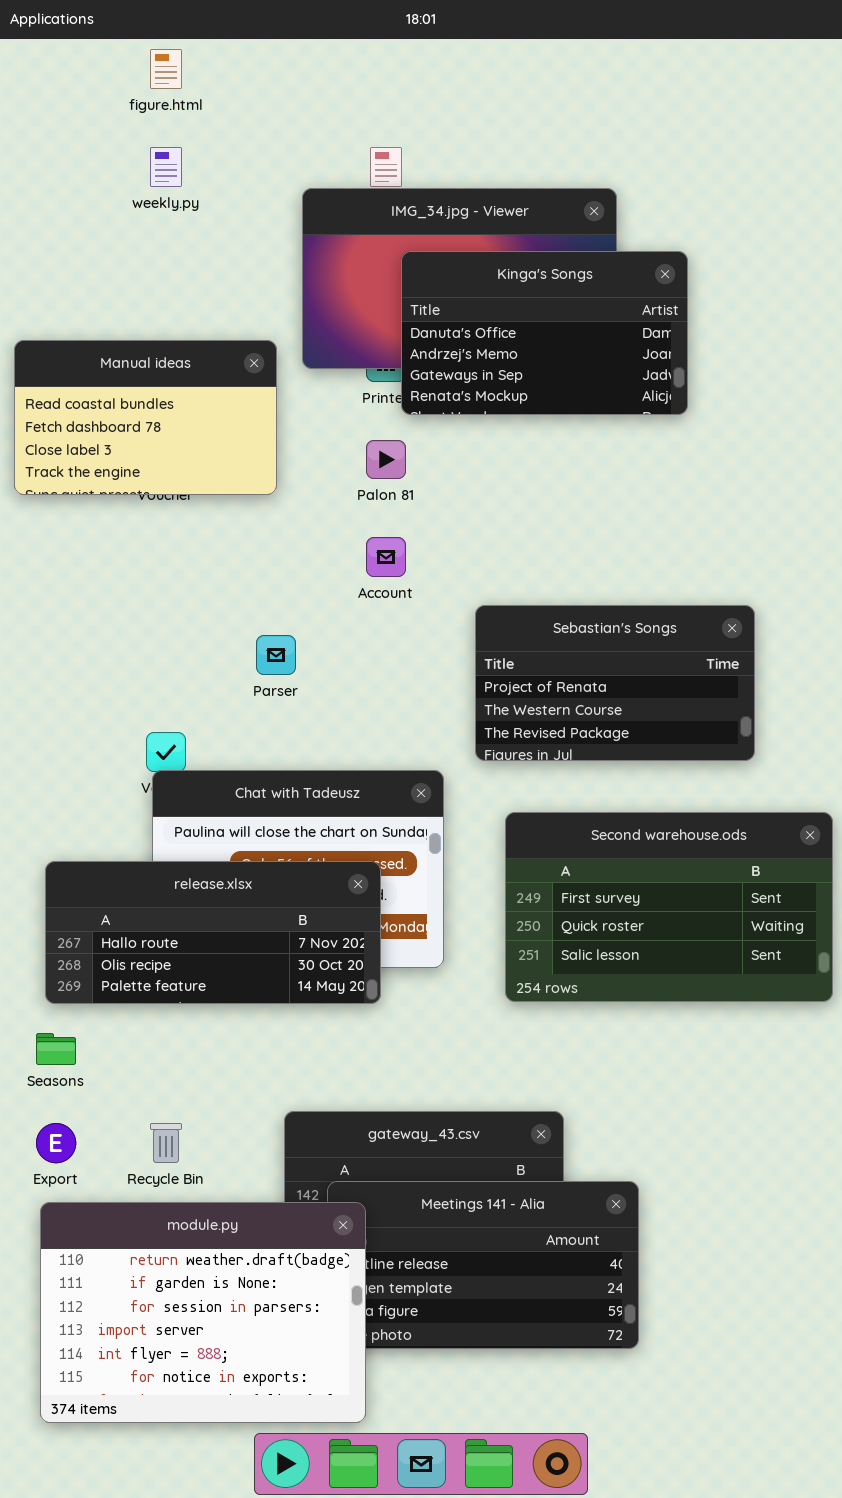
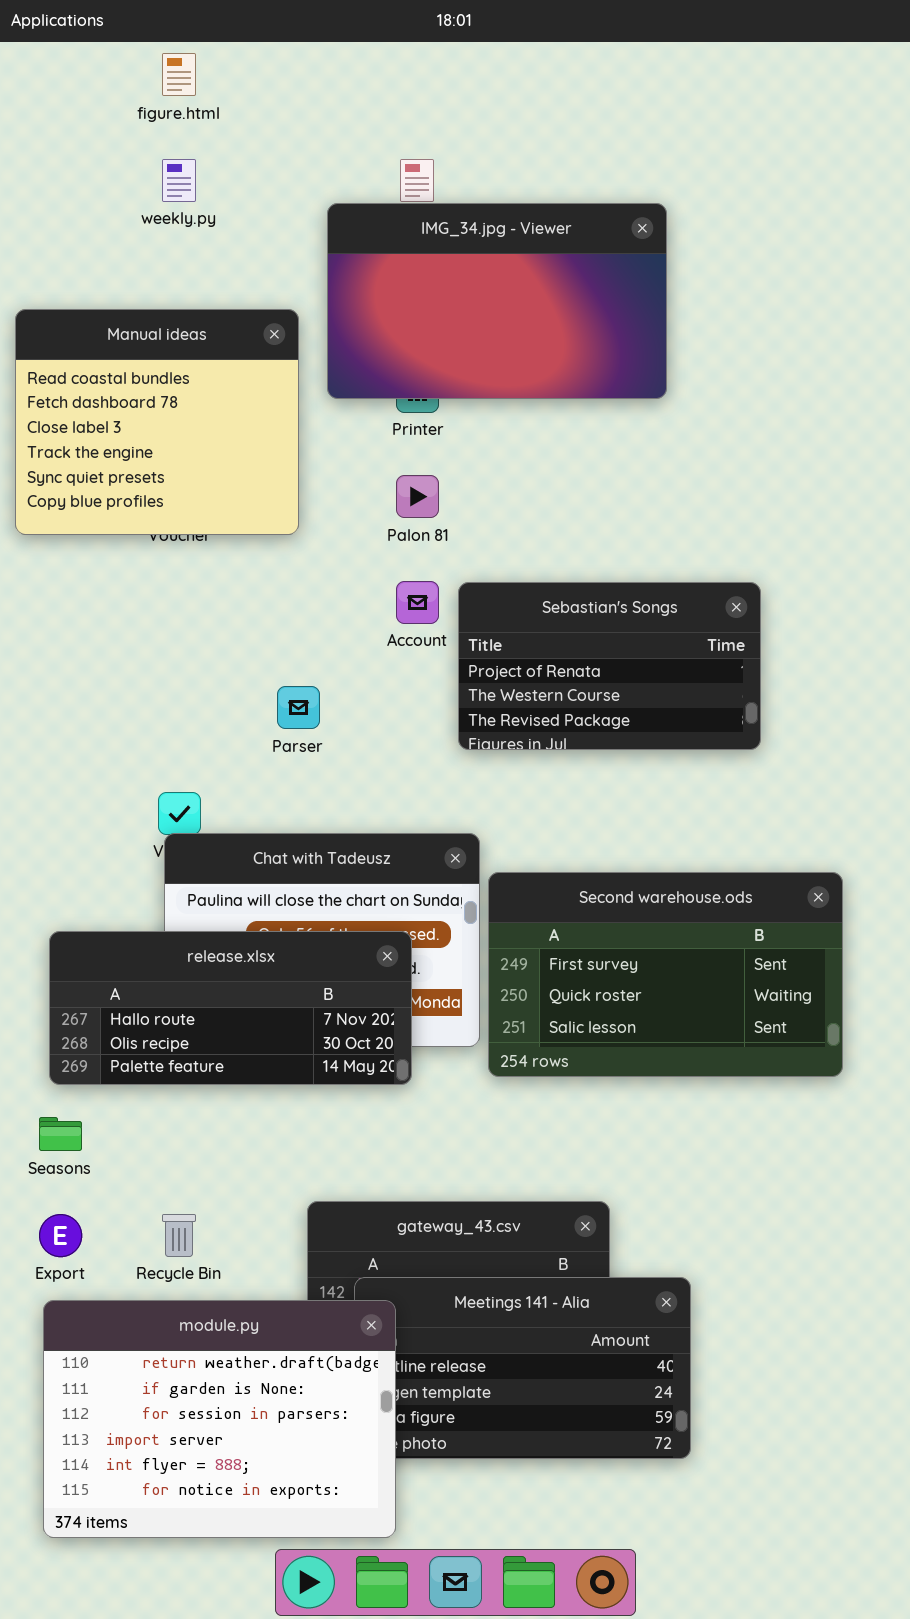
Kinga's Songs: [401,251,688,415] -> none, closed
Manual ideas: [14,340,277,495] -> [15,309,299,535], resized
Sebastian's Songs: [475,605,755,761] -> [458,582,761,750], moved
Second warehouse.ods: [505,812,833,1002] -> [488,872,843,1077], moved

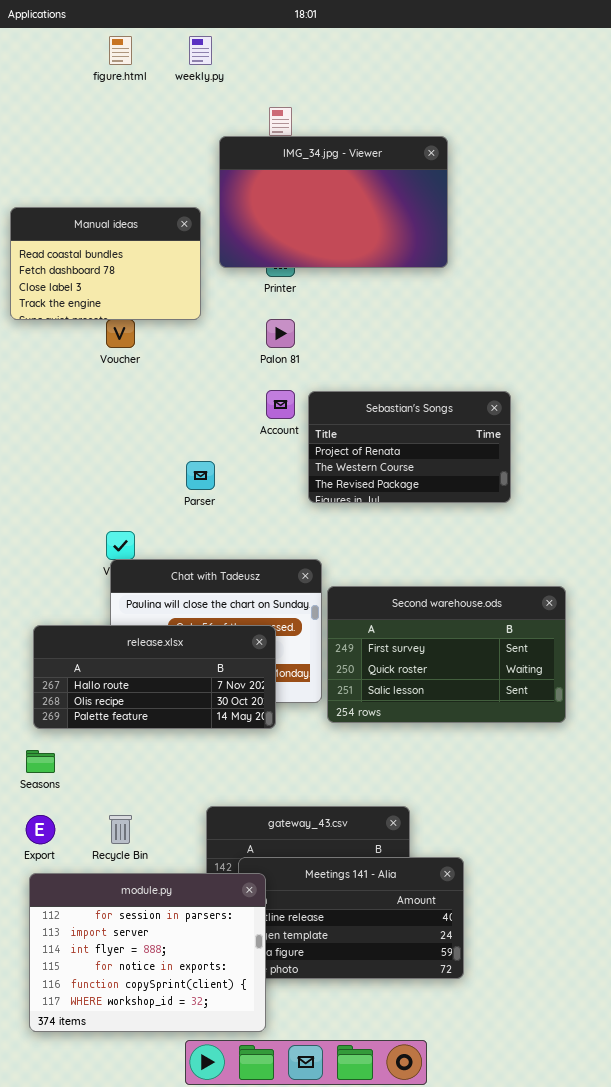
weekly.py: [162,159,196,202] -> [189,36,212,65], moved
Manual ideas: [15,309,299,535] -> [10,207,201,320], resized
module.py: [43,1300,396,1538] -> [29,873,266,1032], scrolled down 2 rows

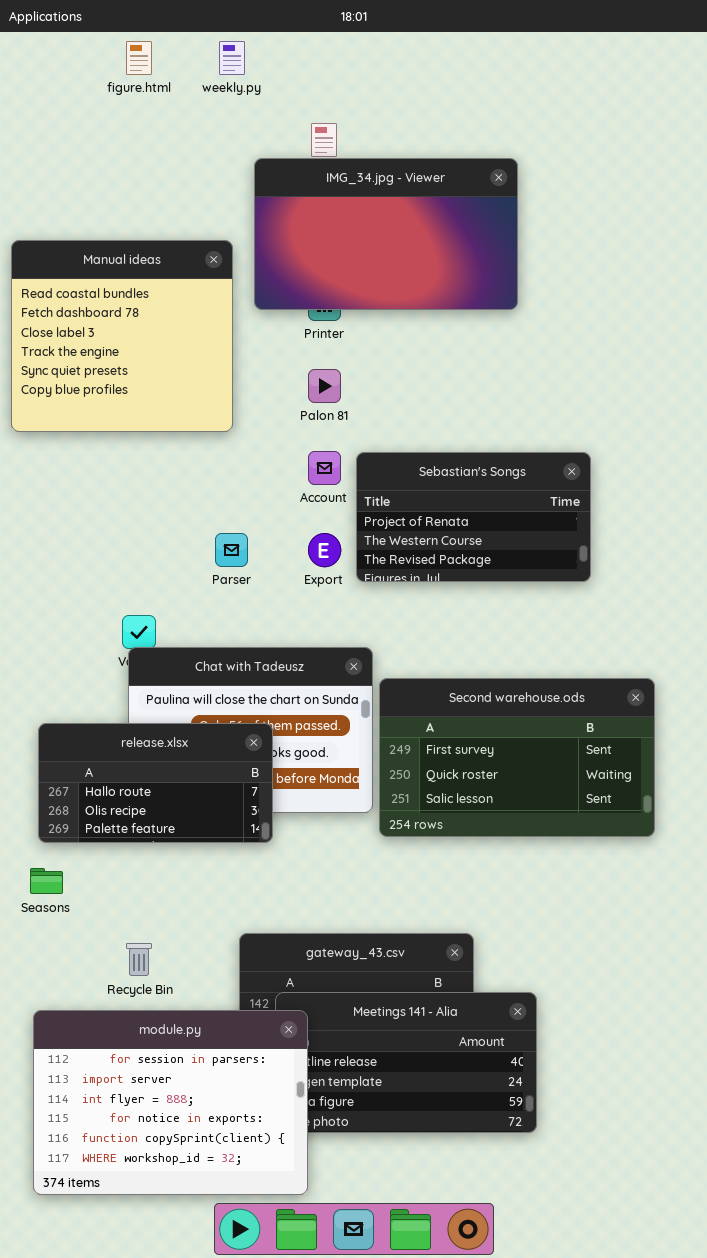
Manual ideas: [10,207,201,320] -> [11,240,233,432], resized
release.xlsx: [33,625,276,729] -> [38,723,273,843], resized
Export: [26,815,55,844] -> [308,533,341,567], moved

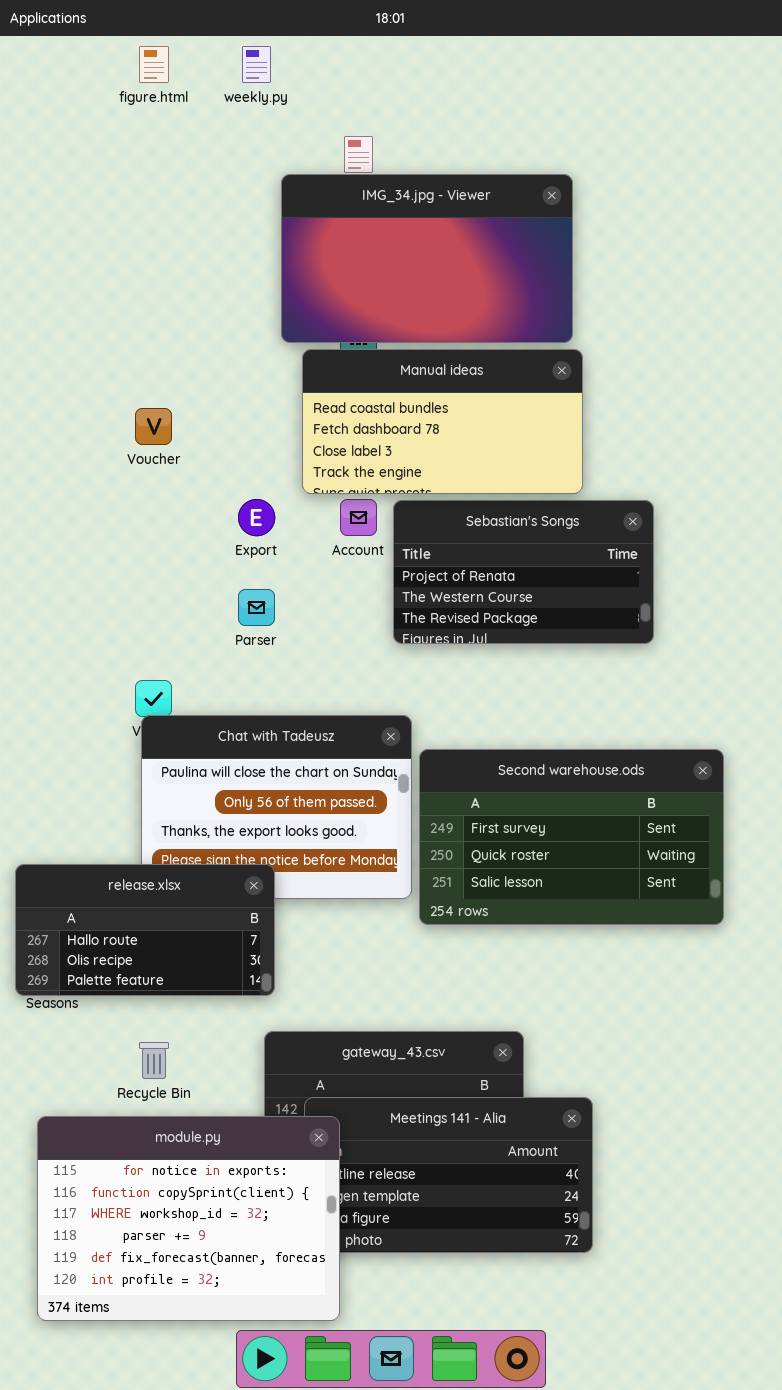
Manual ideas: [11,240,233,432] -> [302,349,583,494], moved, resized
Export: [308,533,341,567] -> [238,499,275,536], moved
release.xlsx: [38,723,273,843] -> [15,864,275,996], moved
module.py: [33,1010,308,1195] -> [37,1116,340,1321], scrolled down 3 rows

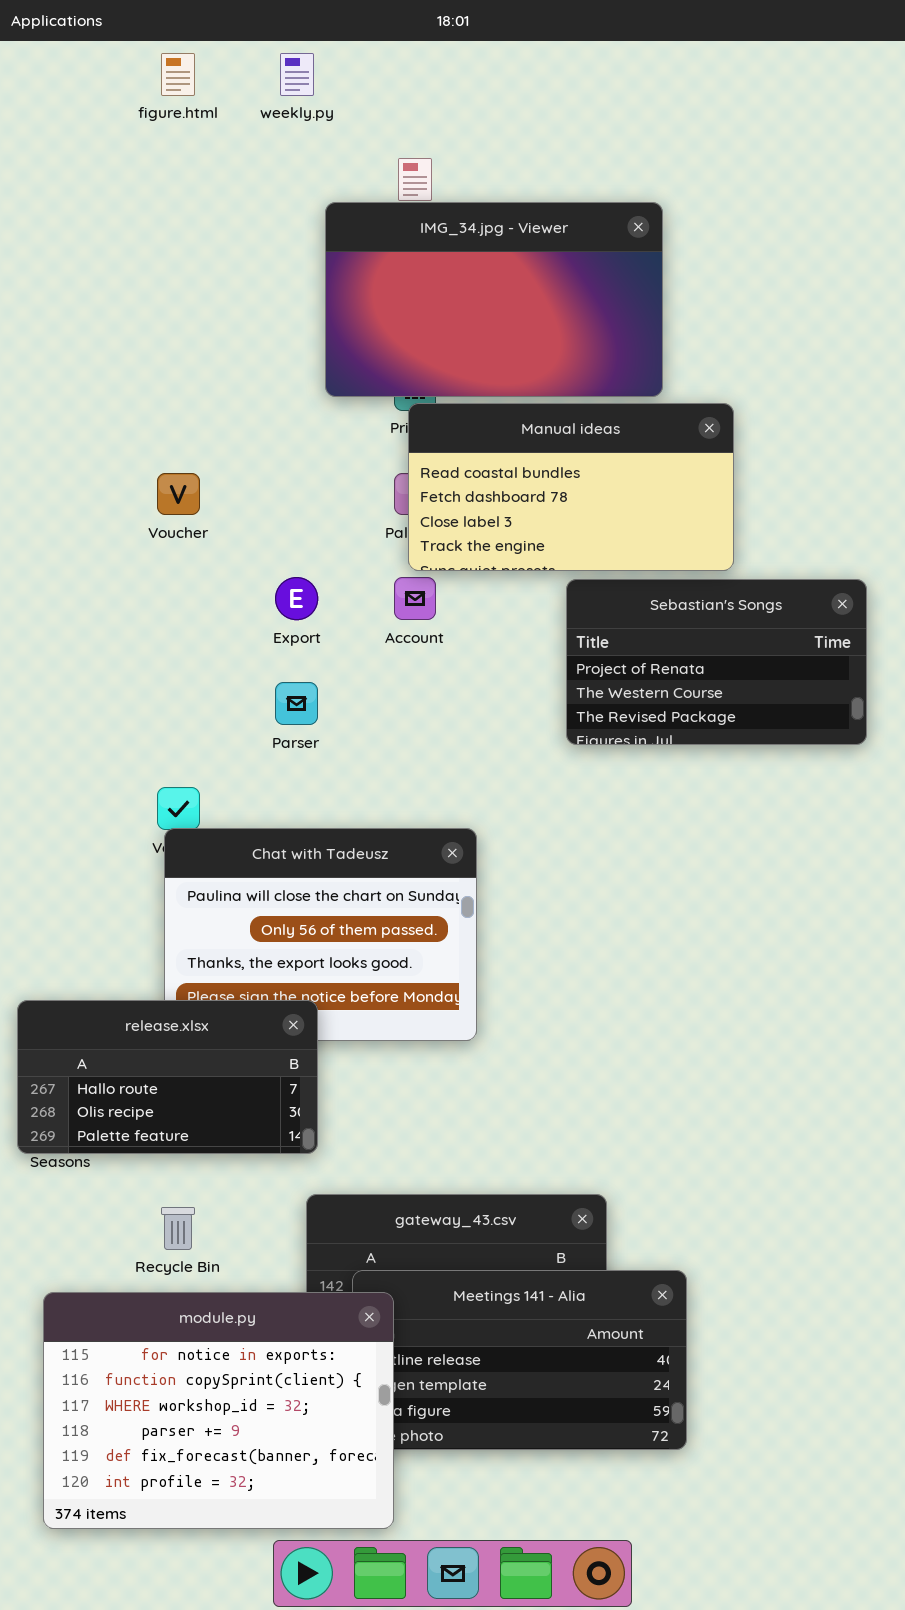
Manual ideas: [302,349,583,494] -> [408,403,734,571], moved
Sebastian's Songs: [393,500,654,644] -> [566,579,867,745], moved
Second warehouse.ods: [419,749,724,925] -> none, closed

